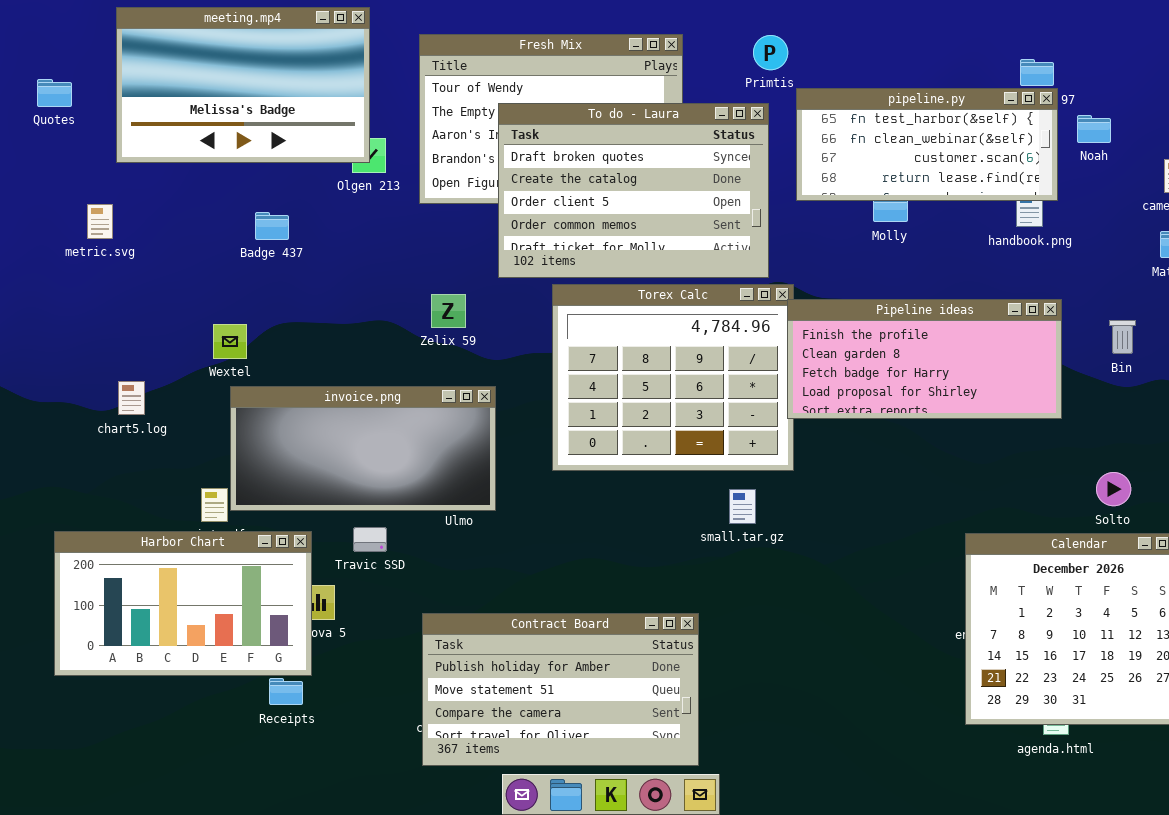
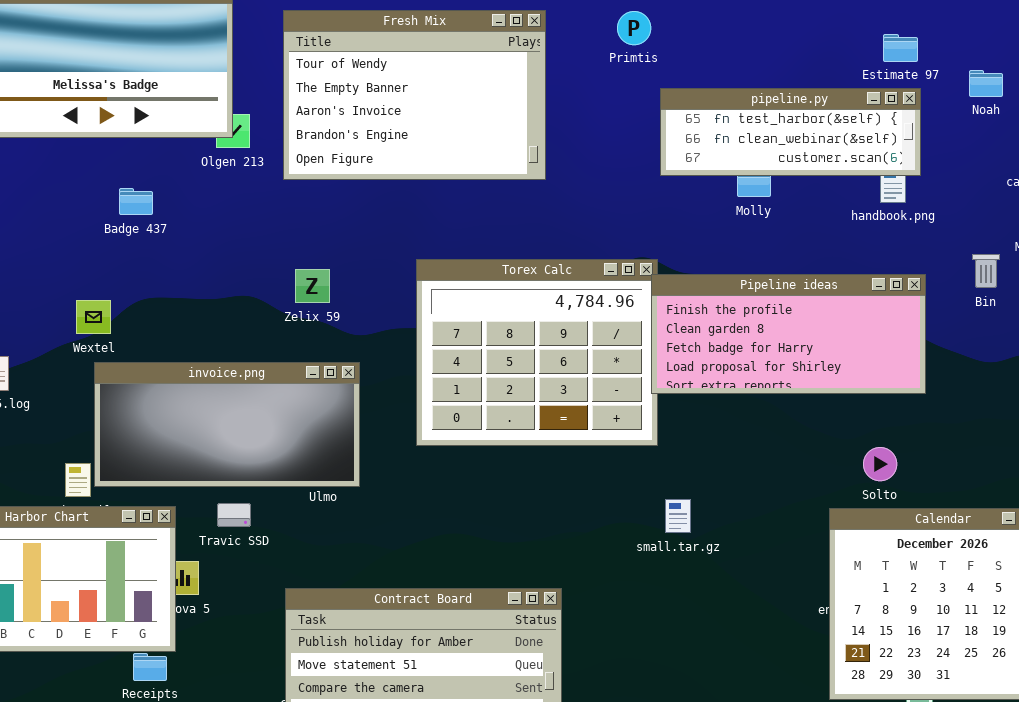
pipeline.py: [796,88,1058,201] -> [660,88,921,176], resized
To do - Laura: [498,103,769,278] -> none, closed
Noah: [1077,115,1111,143] -> [969,70,1003,97], moved
Bin: [1109,320,1136,354] -> [972,254,1000,288], moved
Solto: [1096,472,1131,506] -> [863,447,897,481], moved
small.tar.gz: [729,489,756,524] -> [665,499,691,533], moved

